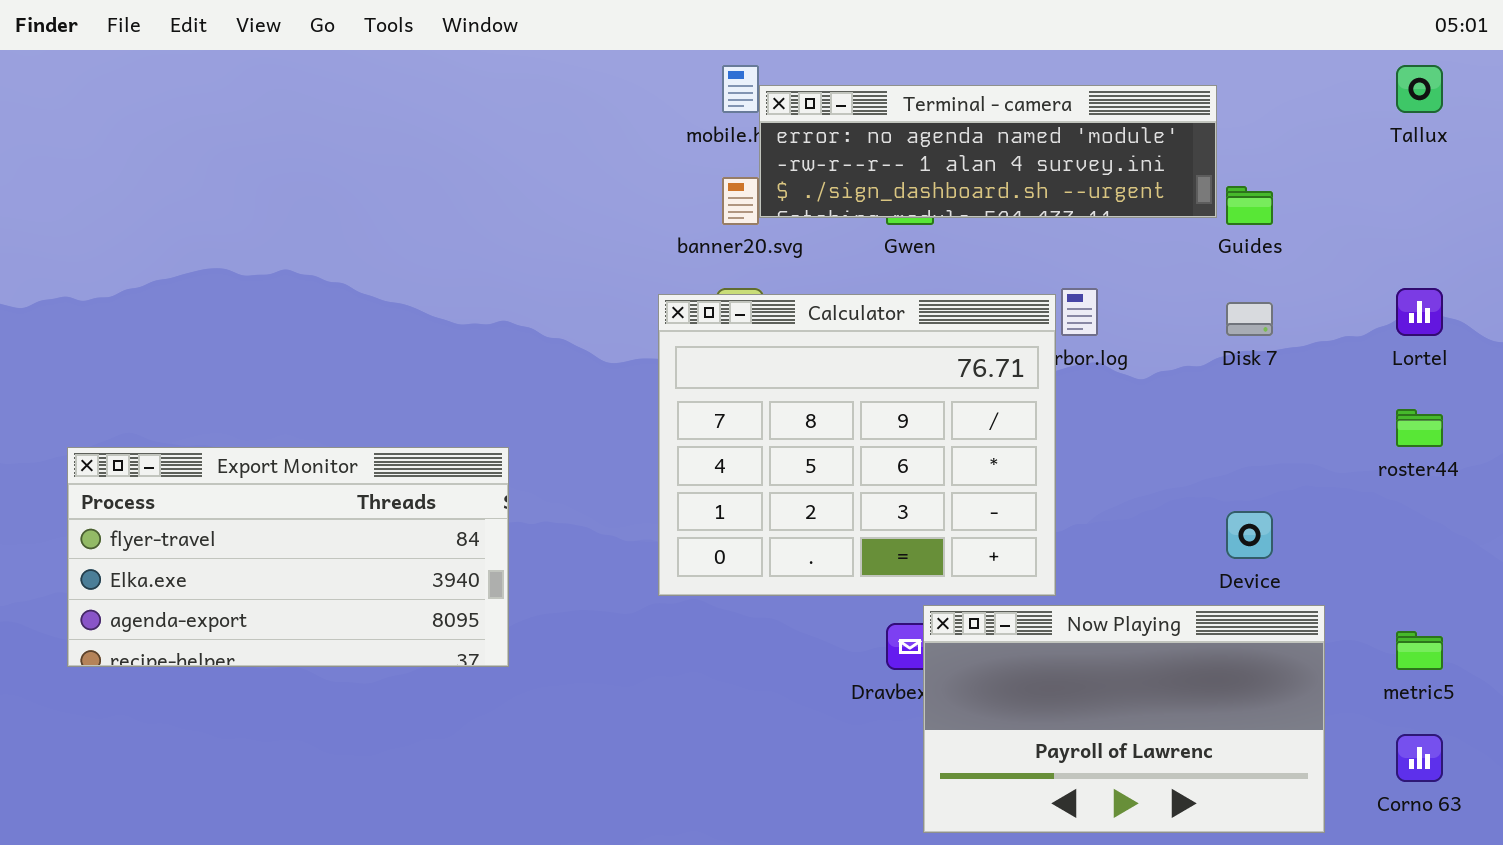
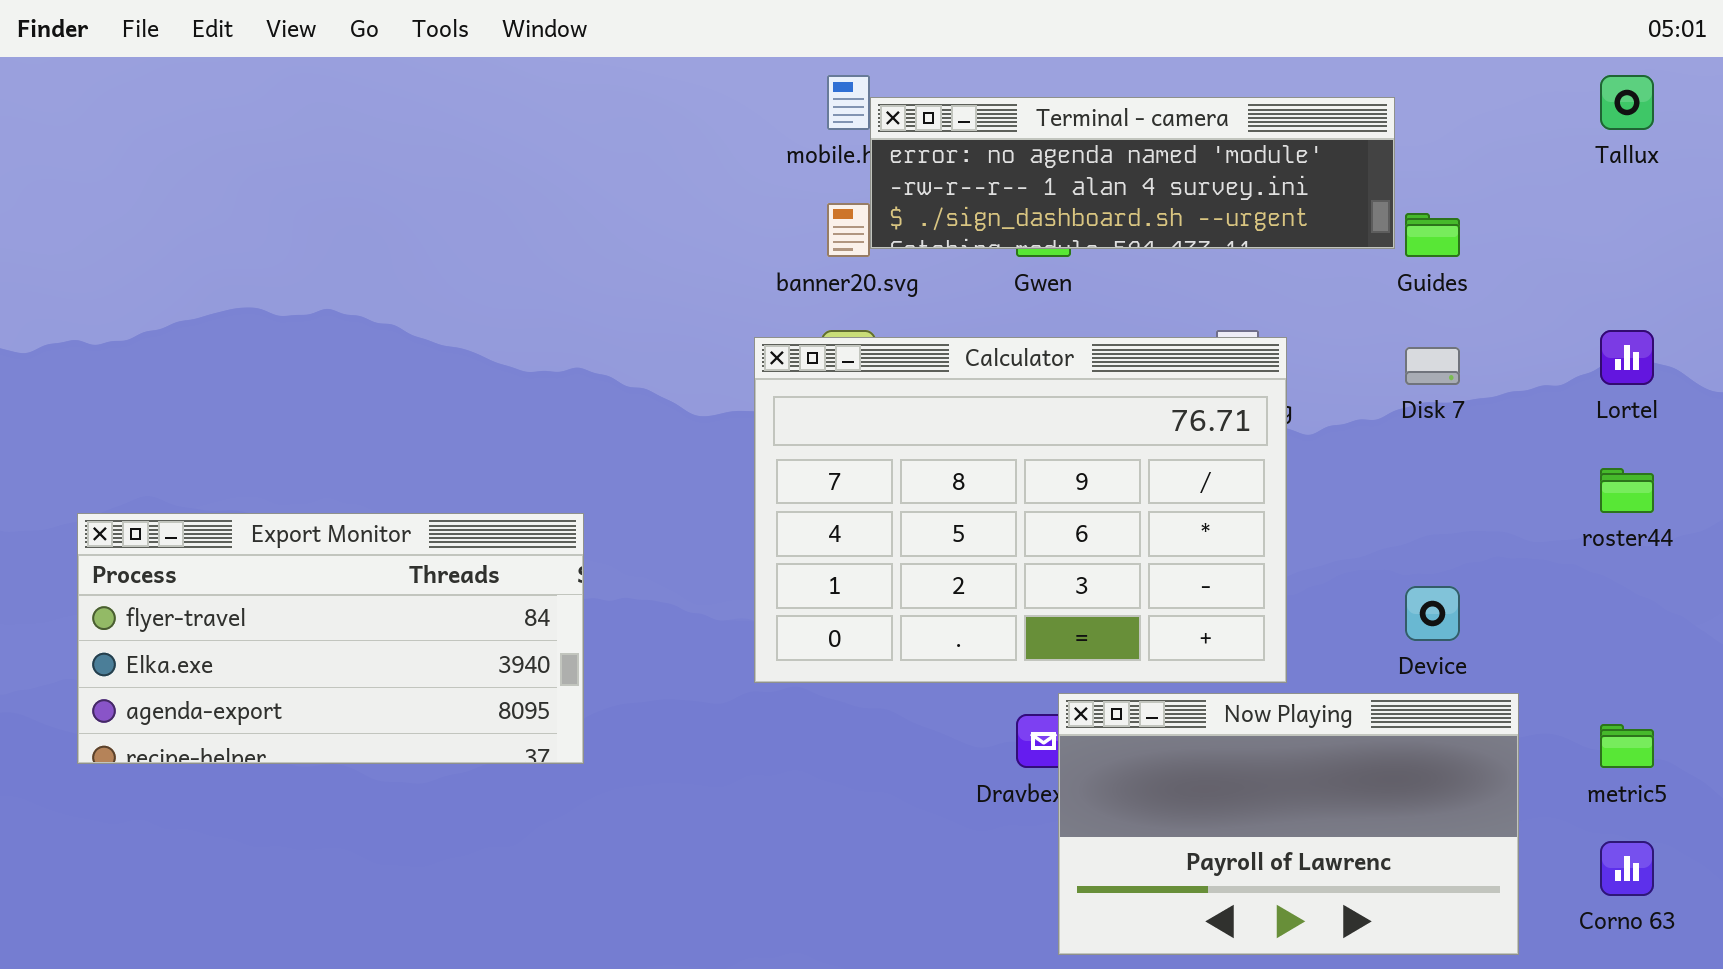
Calculator: [658,294,1056,596] -> [754,337,1287,683], resized

